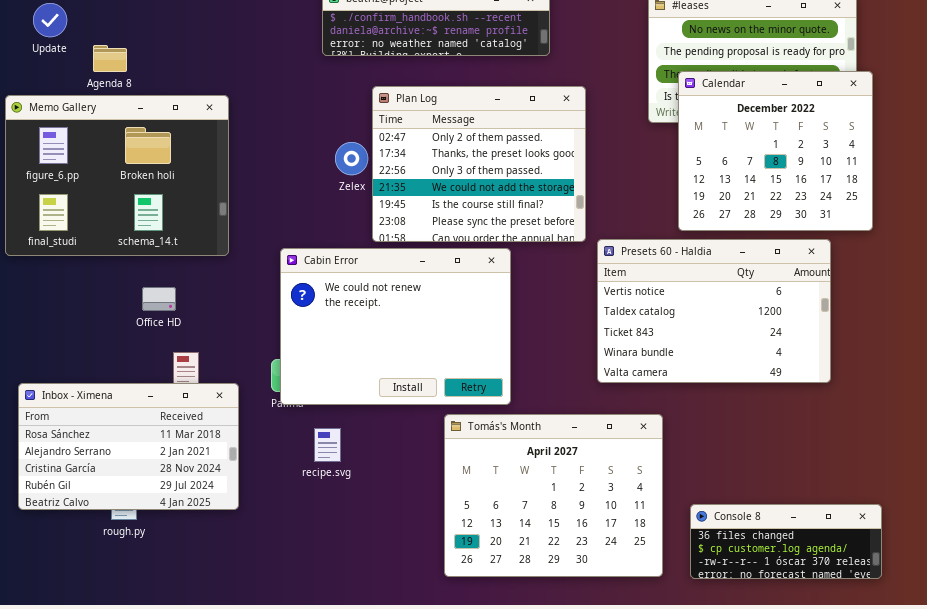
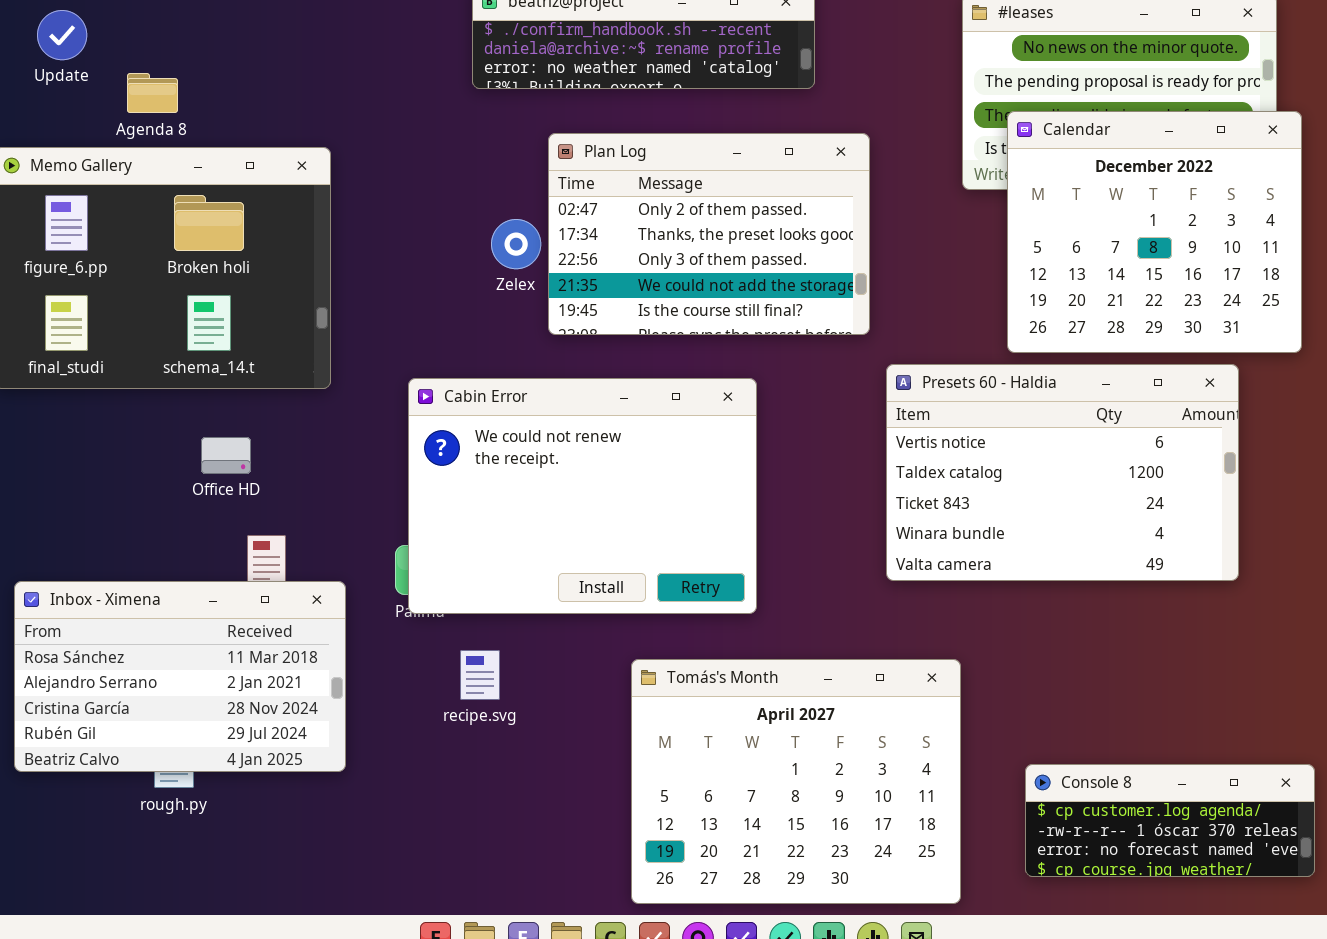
Plan Log: [372,86,586,242] -> [548,133,870,335], resized
Tomás's Month: [444,414,663,577] -> [631,659,961,904], moved
Console 8: [690,504,882,579] -> [1025,764,1315,877], scrolled down 1 row

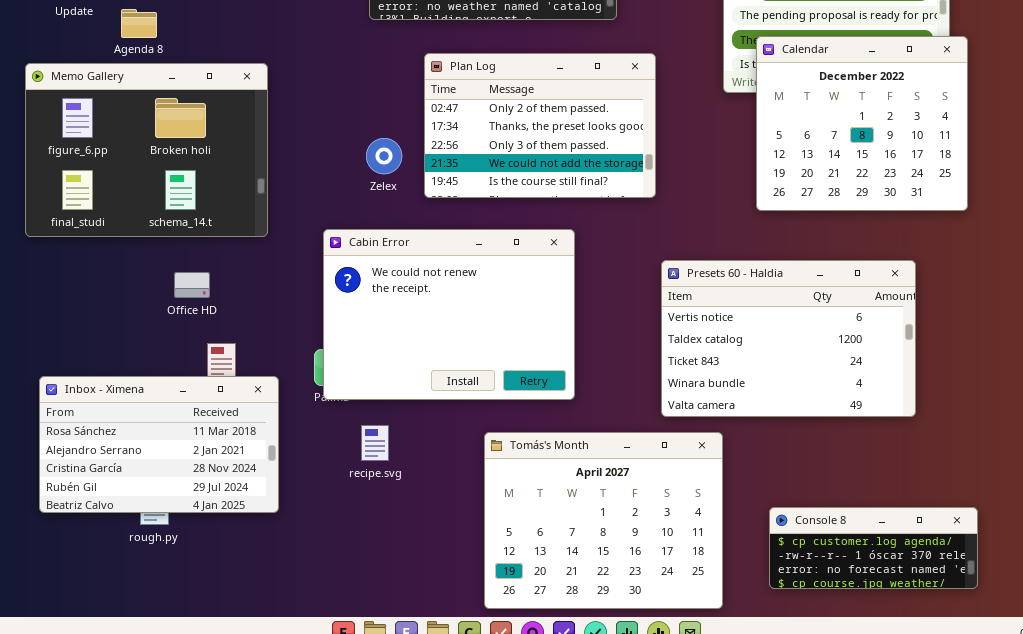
Zelex: [491,219,541,269] -> [366,138,402,174], moved
Presets 60 - Haldia: [886,364,1239,581] -> [661,260,916,417], moved

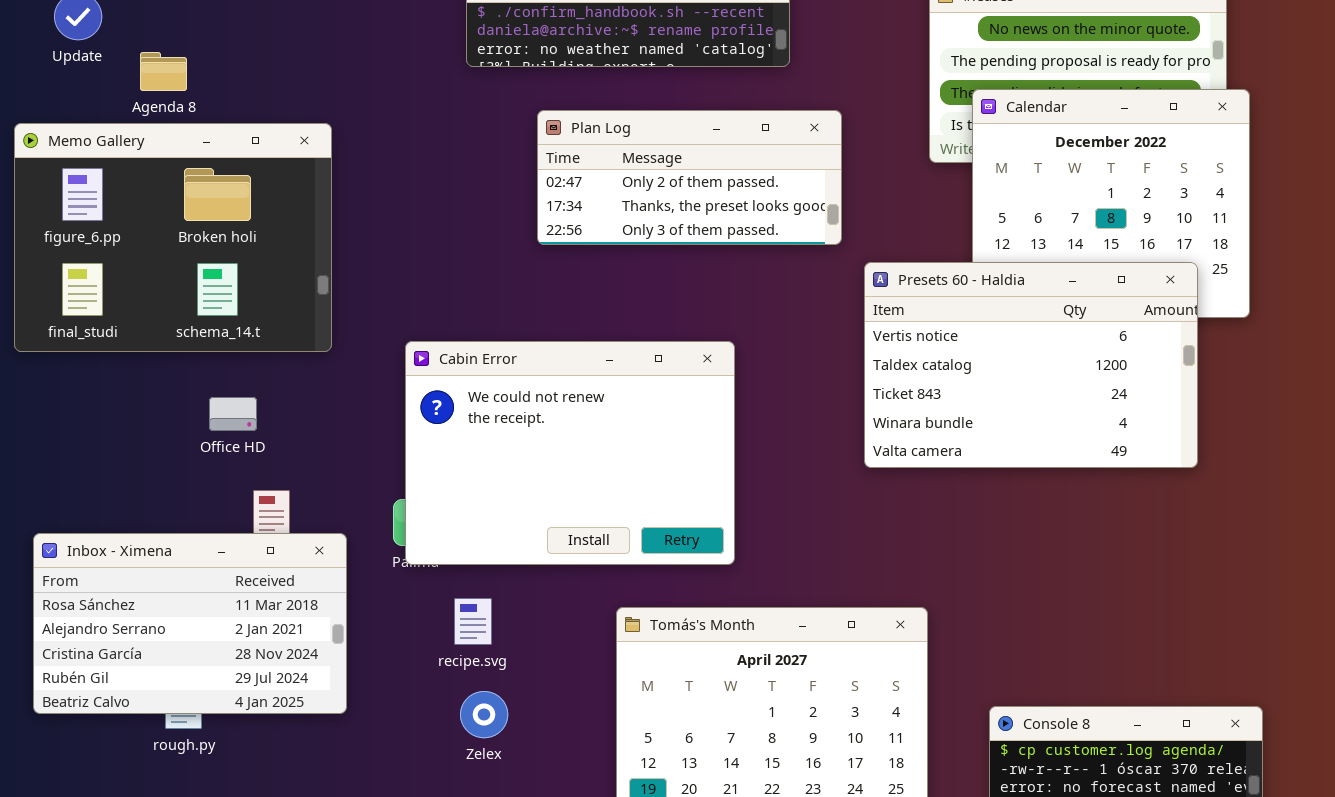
Plan Log: [424,53,656,198] -> [537,110,842,245], resized
Zelex: [366,138,402,174] -> [460,691,508,738], moved
Presets 60 - Haldia: [661,260,916,417] -> [864,262,1198,468], moved

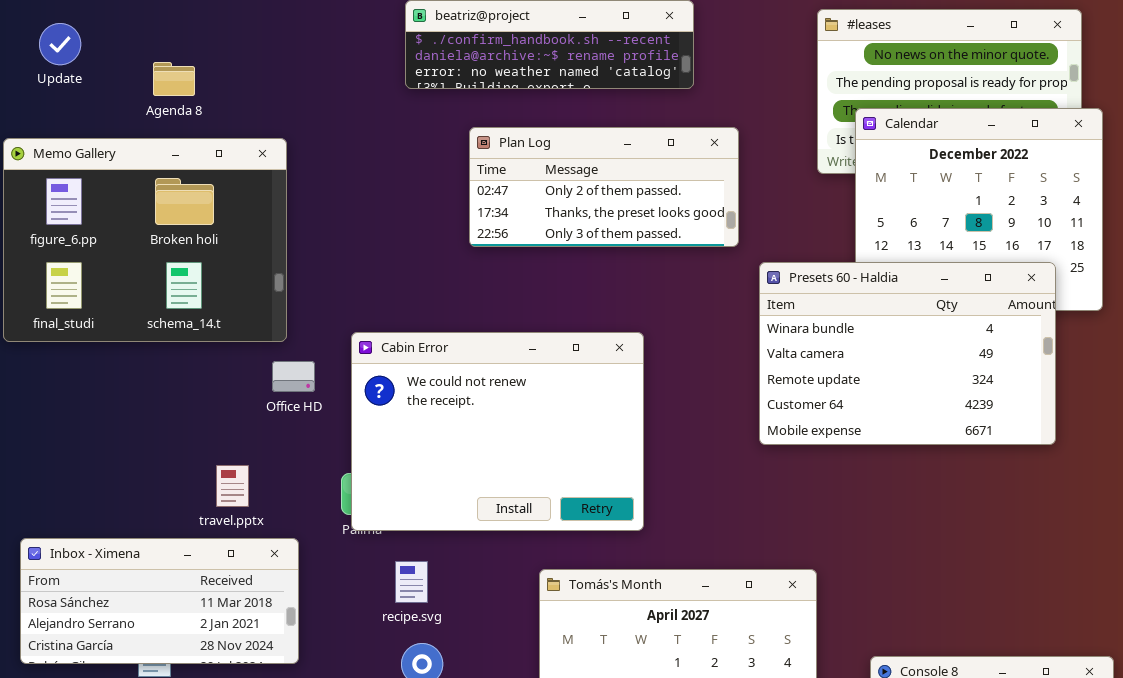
Agenda 8: [140,52,187,91] -> [153,62,195,96], moved
Presets 60 - Haldia: [864,262,1198,468] -> [759,262,1056,445], scrolled down 3 rows
Office HD: [209,397,257,431] -> [272,361,315,392], moved
Inbox - Ximena: [33,533,347,714] -> [20,538,299,664], resized

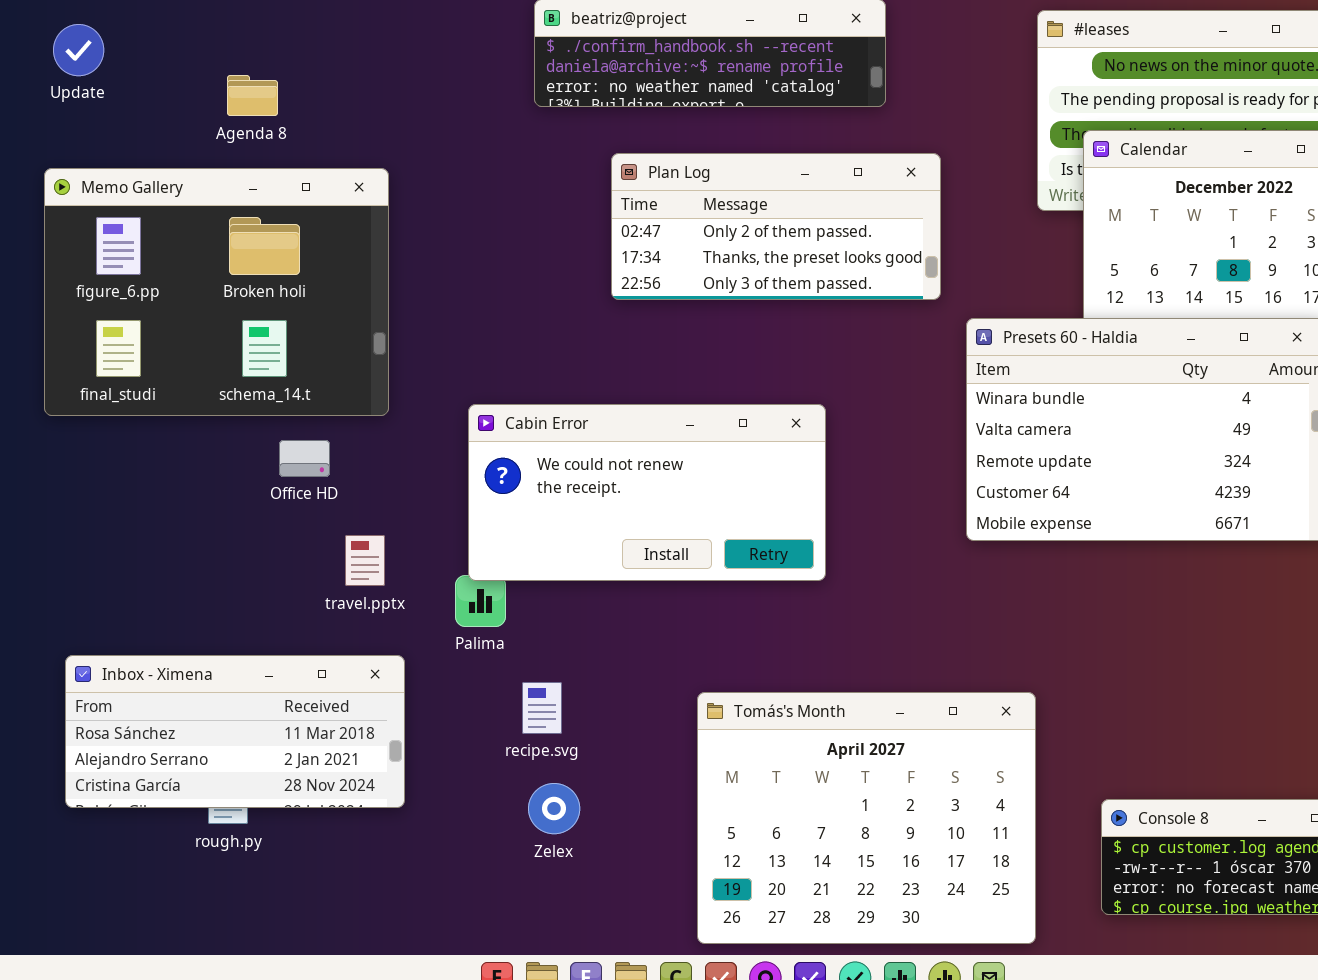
Update: [39,23,81,65] -> [53,24,104,76], moved
Cabin Error: [351,332,644,531] -> [468,404,826,581], resized
Office HD: [272,361,315,392] -> [279,440,330,477], moved
travel.pptx: [216,465,249,507] -> [345,535,385,586], moved

